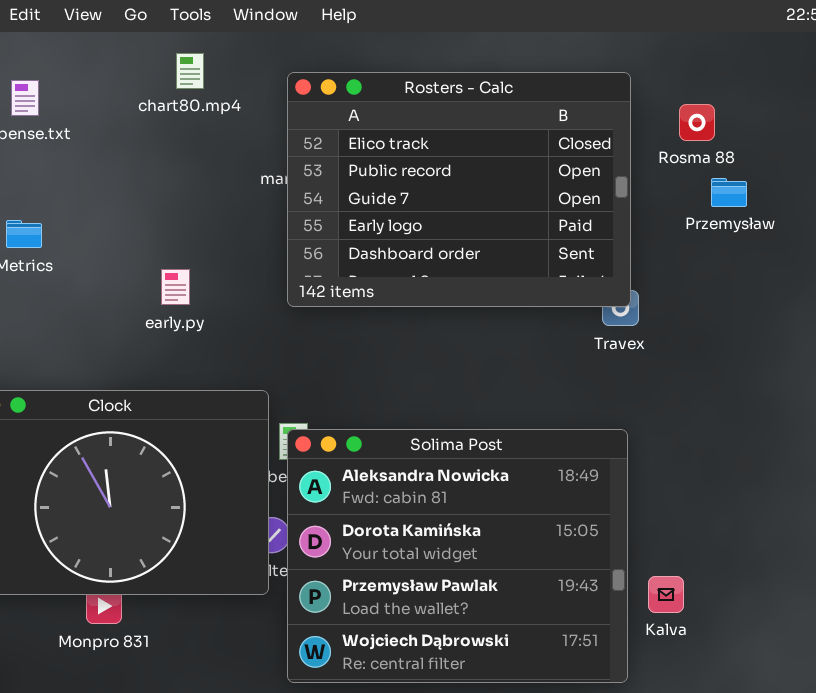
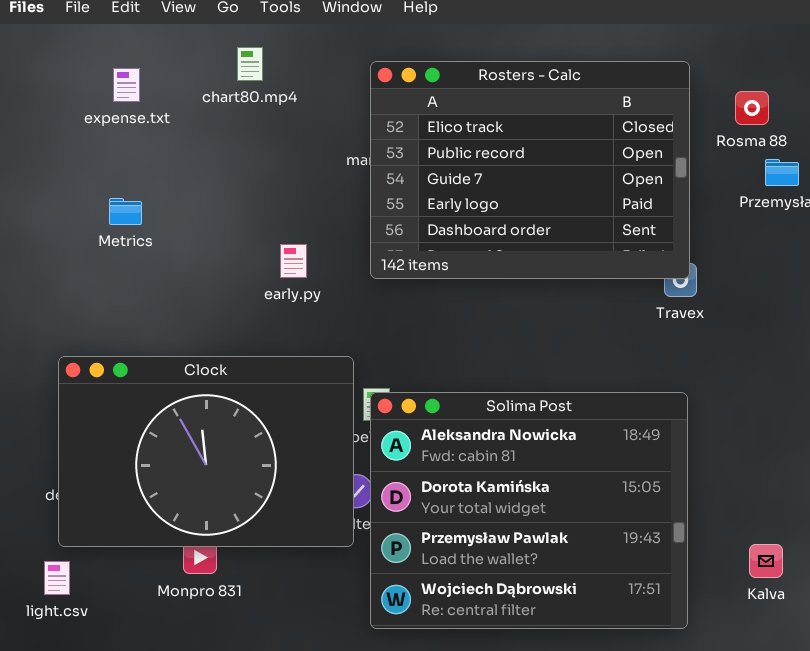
chart80.mp4: [176,53,204,89] -> [237,47,263,81], moved
early.py: [161,269,190,305] -> [280,244,307,278], moved
Kalva: [648,576,684,613] -> [749,544,783,578], moved

